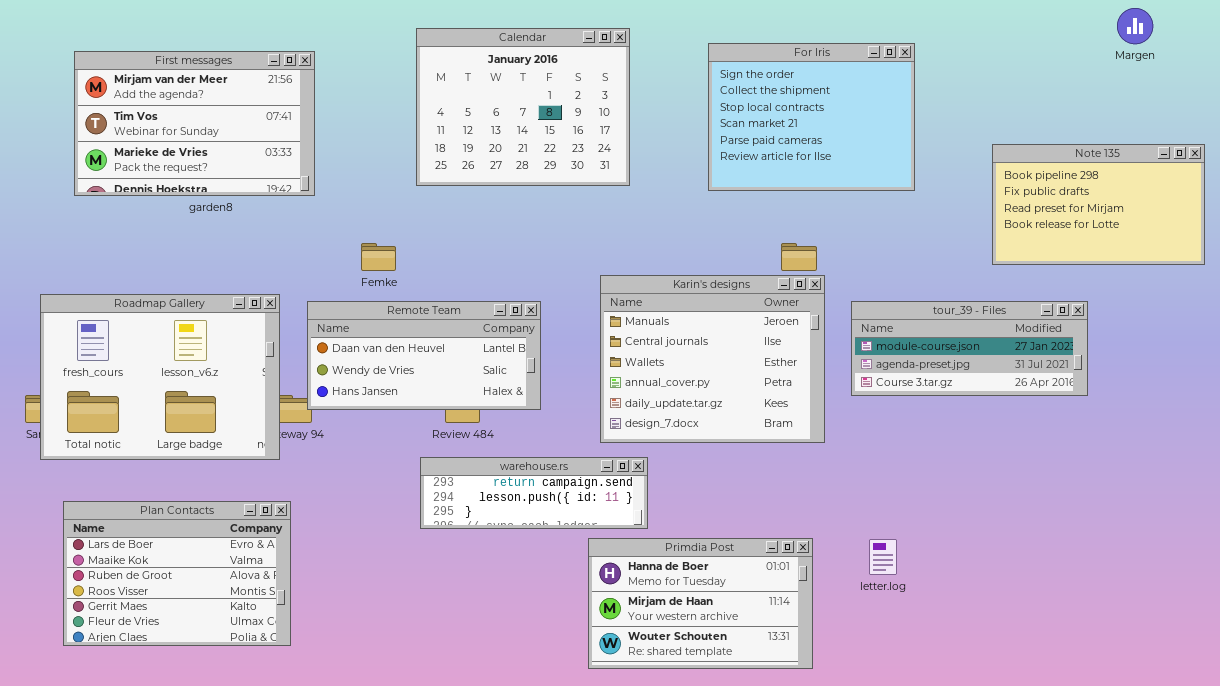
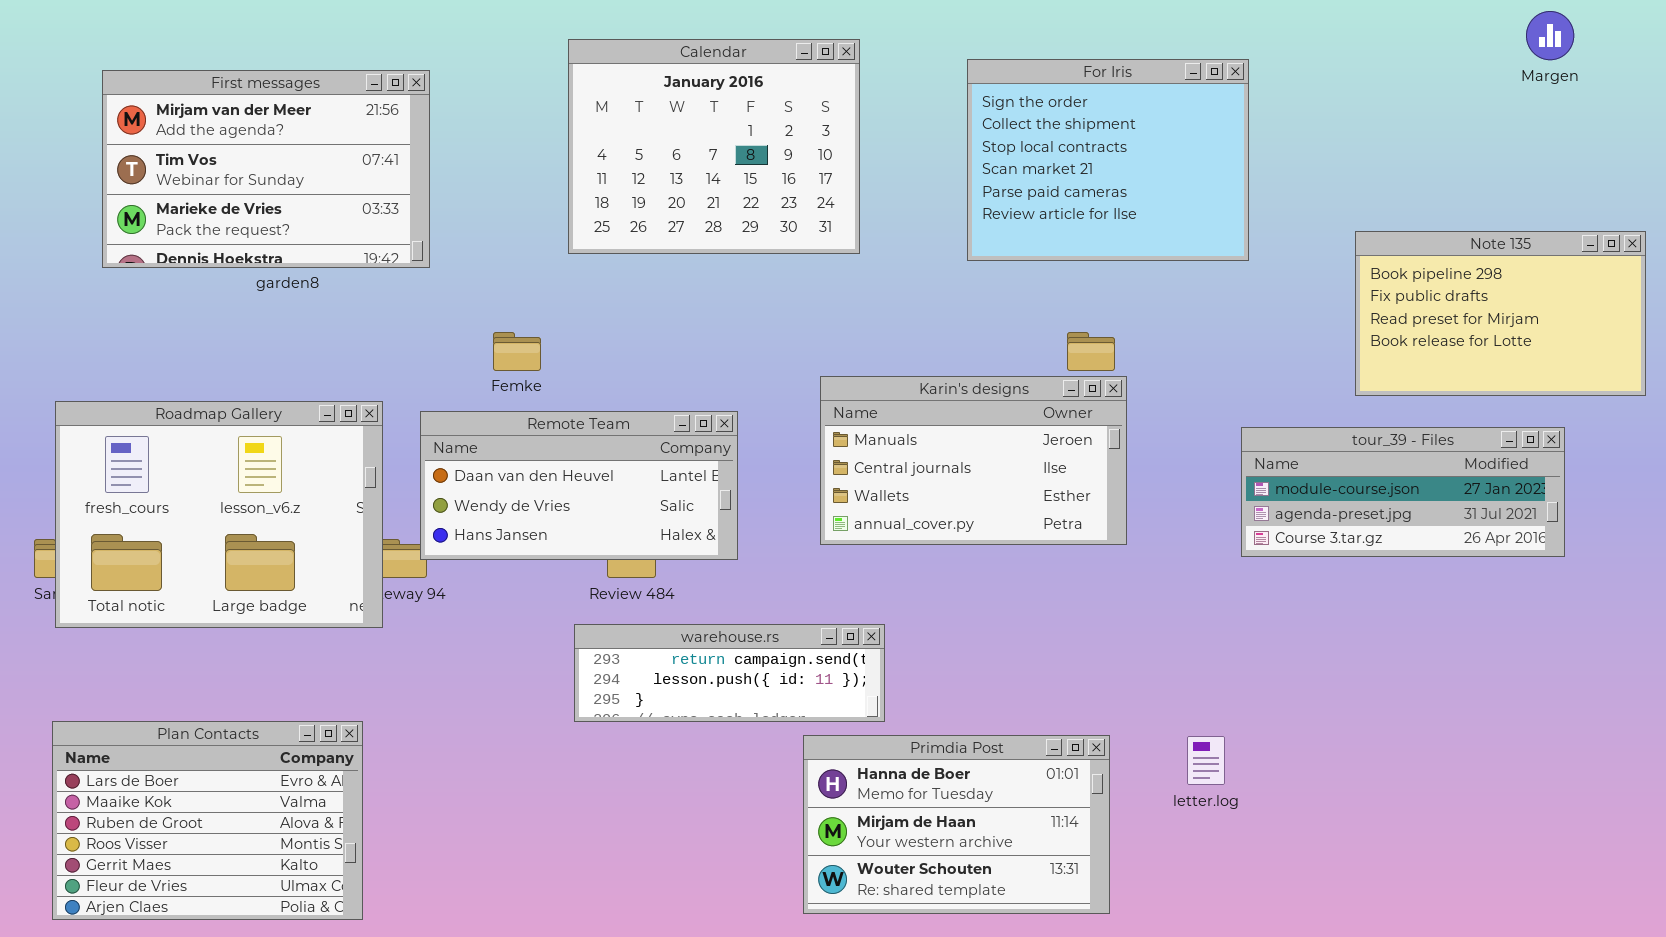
Note 135: [992,144,1205,265] -> [1355,231,1646,396], moved
Karin's designs: [600,275,825,443] -> [820,376,1127,545], resized
tour_39 - Files: [851,301,1088,396] -> [1241,427,1565,557], moved
Plan Contacts: [63,501,291,646] -> [52,721,363,920], moved

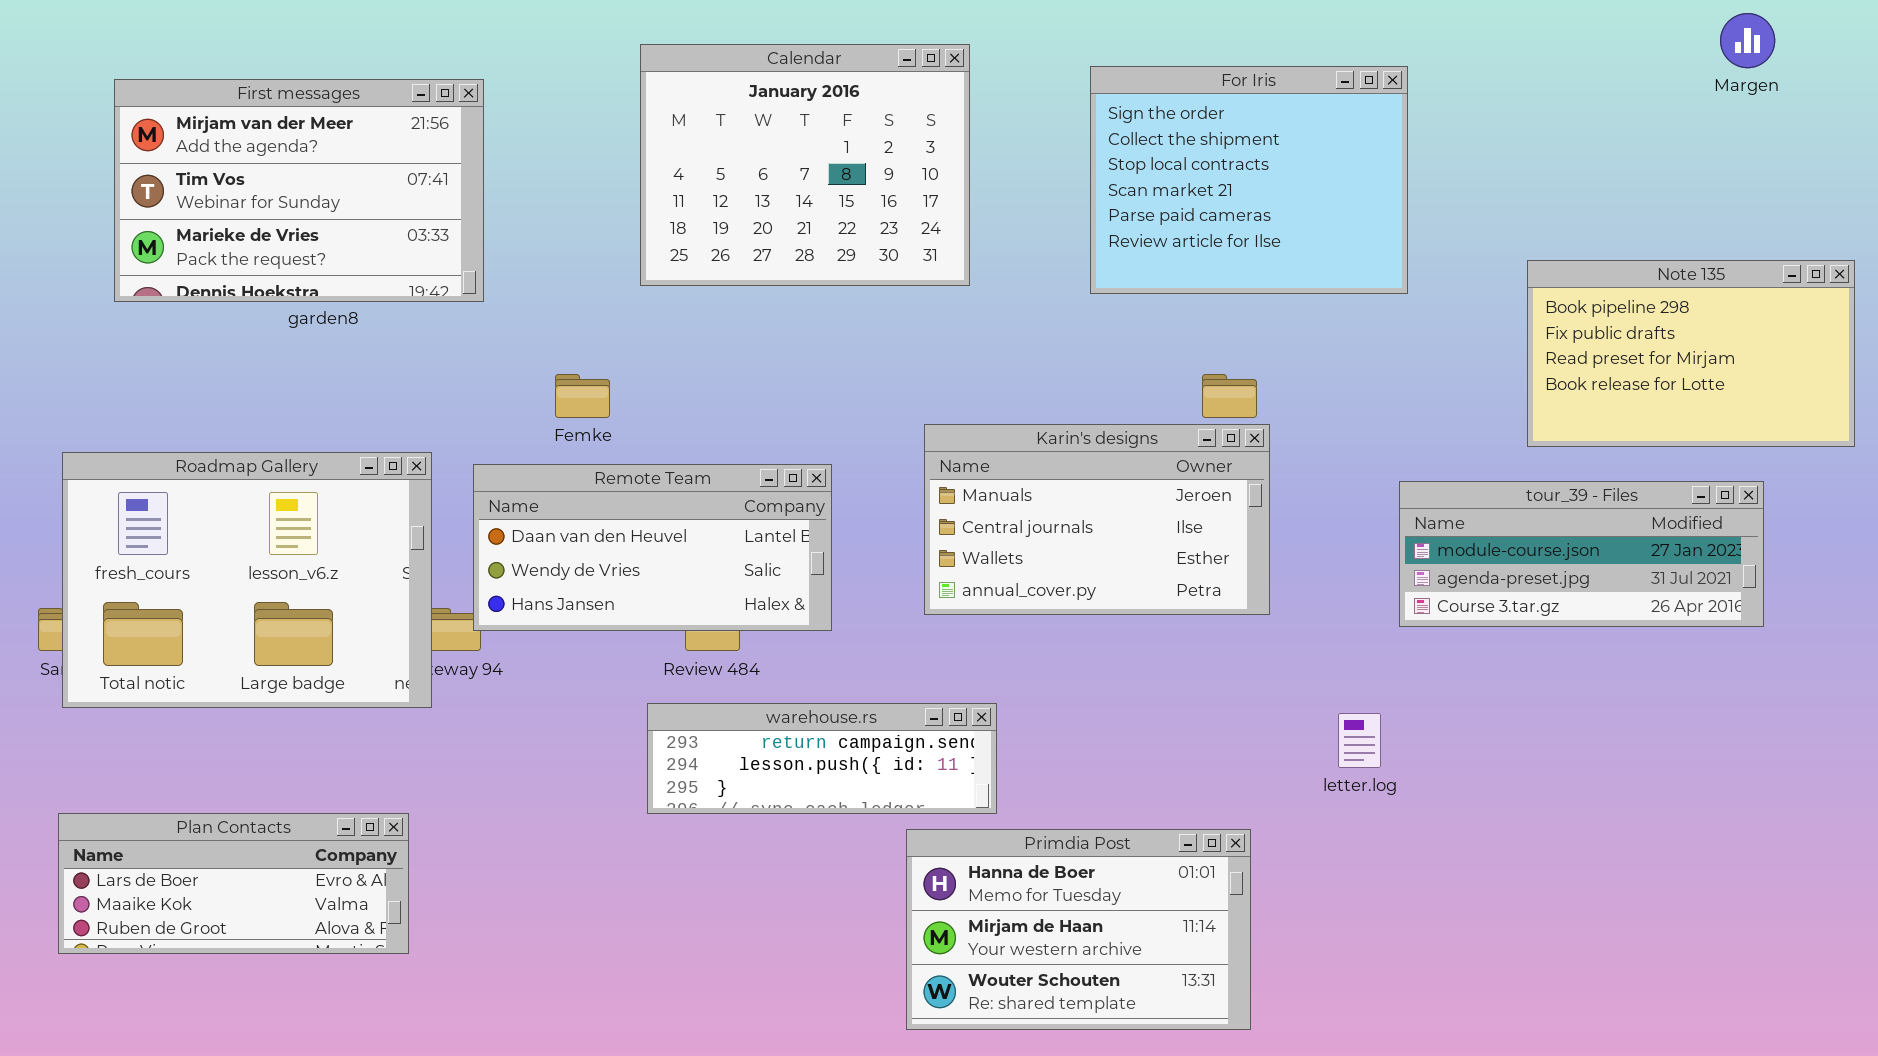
Plan Contacts: [52,721,363,920] -> [58,813,409,954], resized
letter.log: [1187,736,1225,785] -> [1338,713,1381,768], moved

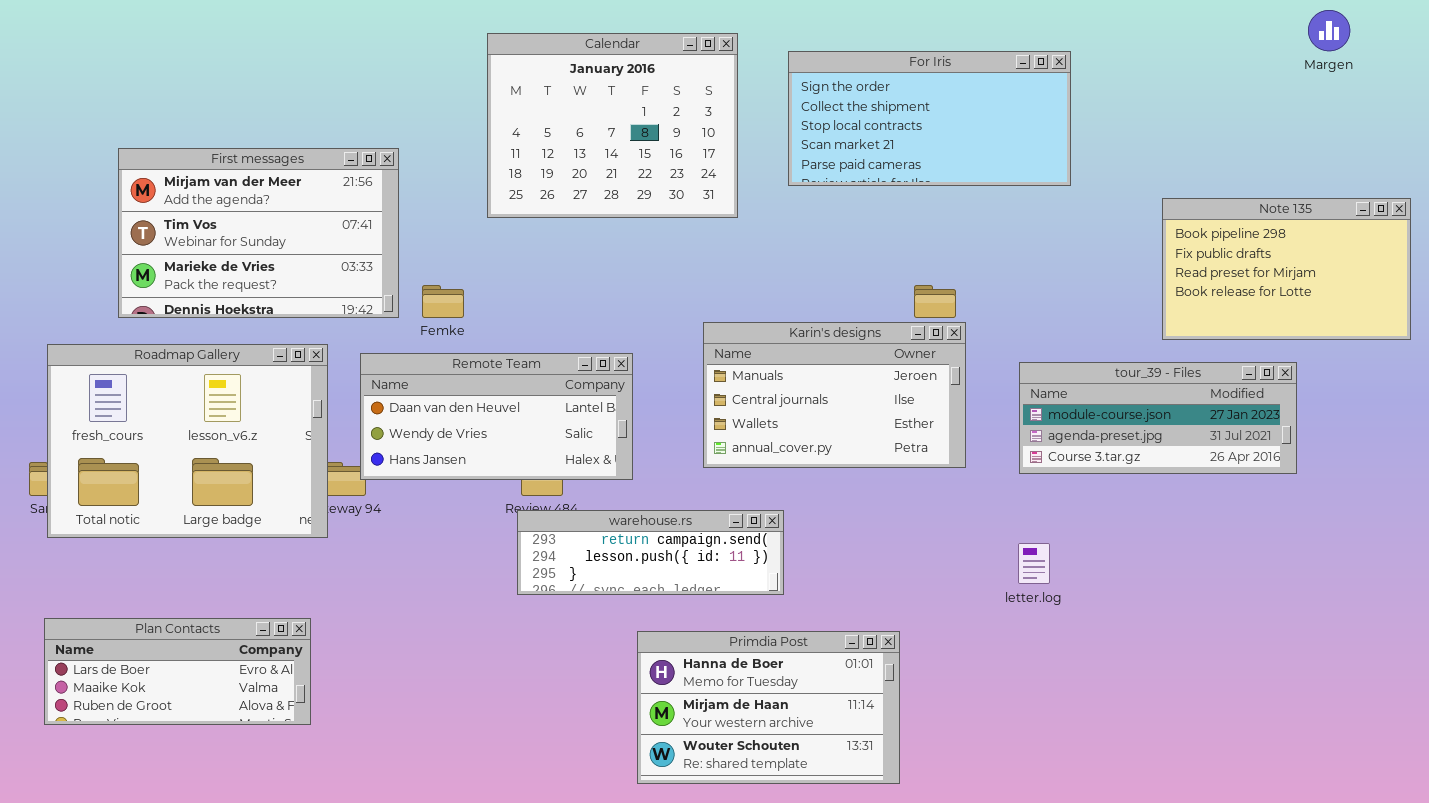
For Iris: [1090,66,1408,294] -> [788,51,1071,186], resized
First messages: [114,79,484,302] -> [118,148,399,318], moved
tour_39 - Files: [1399,481,1764,627] -> [1019,362,1297,474], moved
warehouse.rs: [647,703,997,814] -> [517,510,784,595], moved
Primdia Post: [906,829,1251,1030] -> [637,631,900,784], moved

